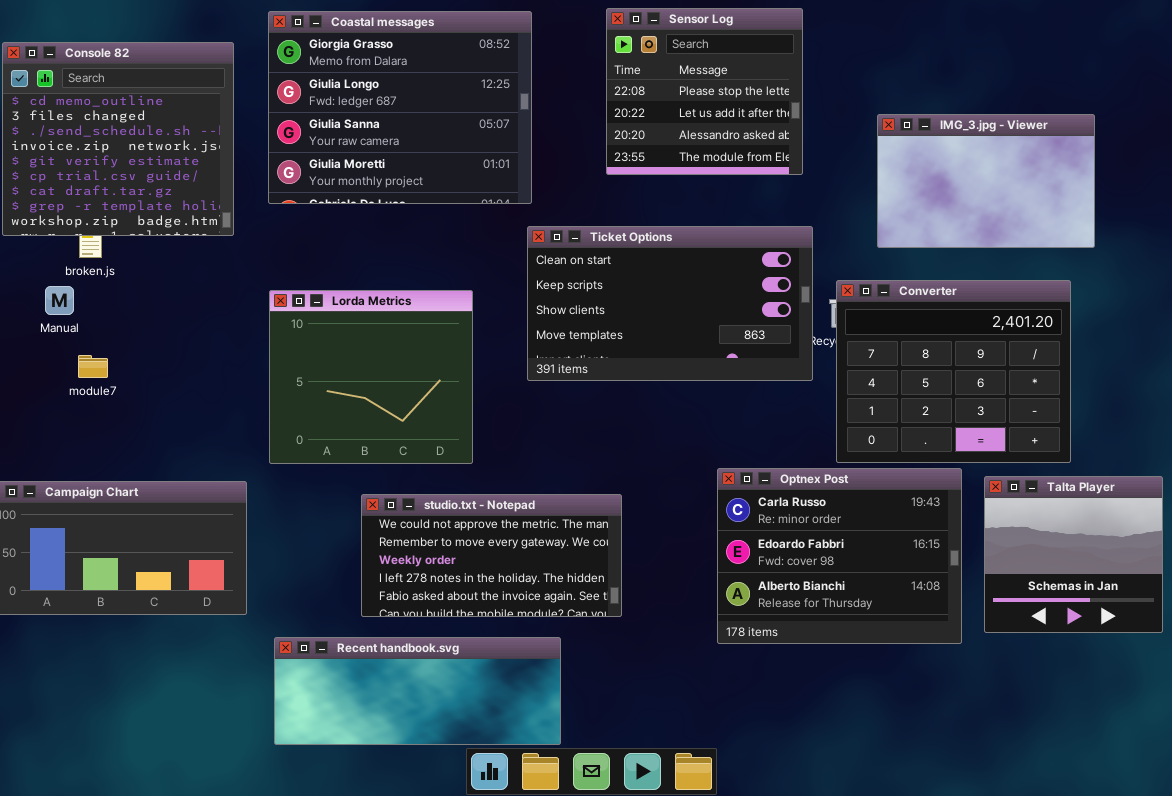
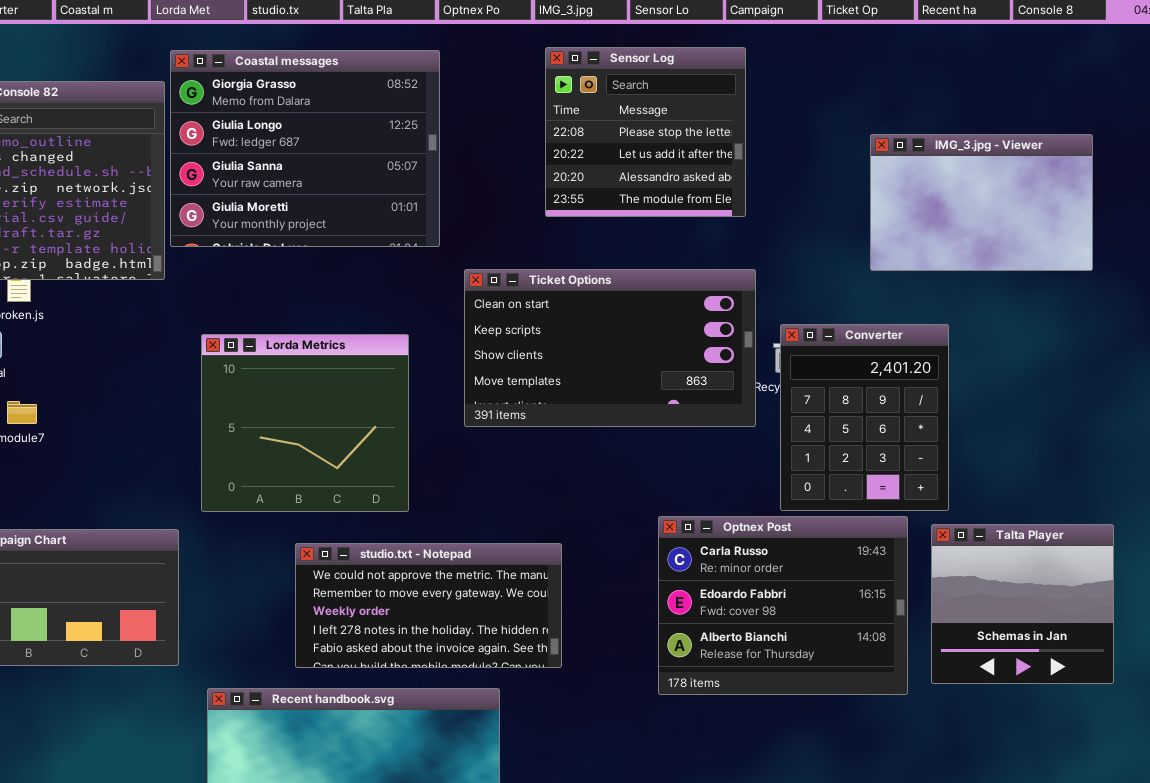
Coastal messages: [268,11,532,204] -> [170,50,440,247], moved
IMG_3.jpg - Viewer: [877,114,1095,248] -> [870,134,1093,271], moved
Converter: [836,280,1071,463] -> [780,324,949,511], resized

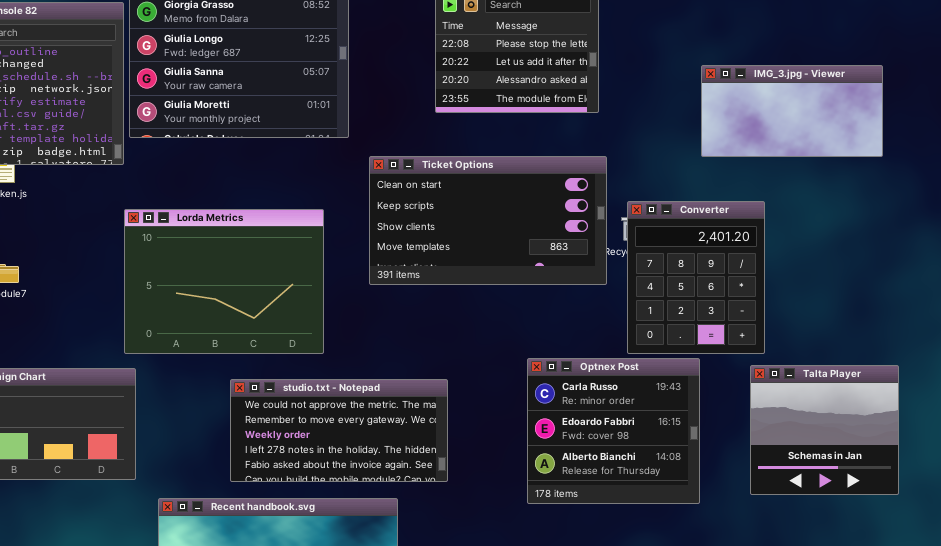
IMG_3.jpg - Viewer: [870,134,1093,271] -> [701,65,883,157], resized
Lorda Metrics: [201,334,409,512] -> [124,209,324,354], resized
Optnex Post: [658,516,908,695] -> [527,358,700,504], resized

